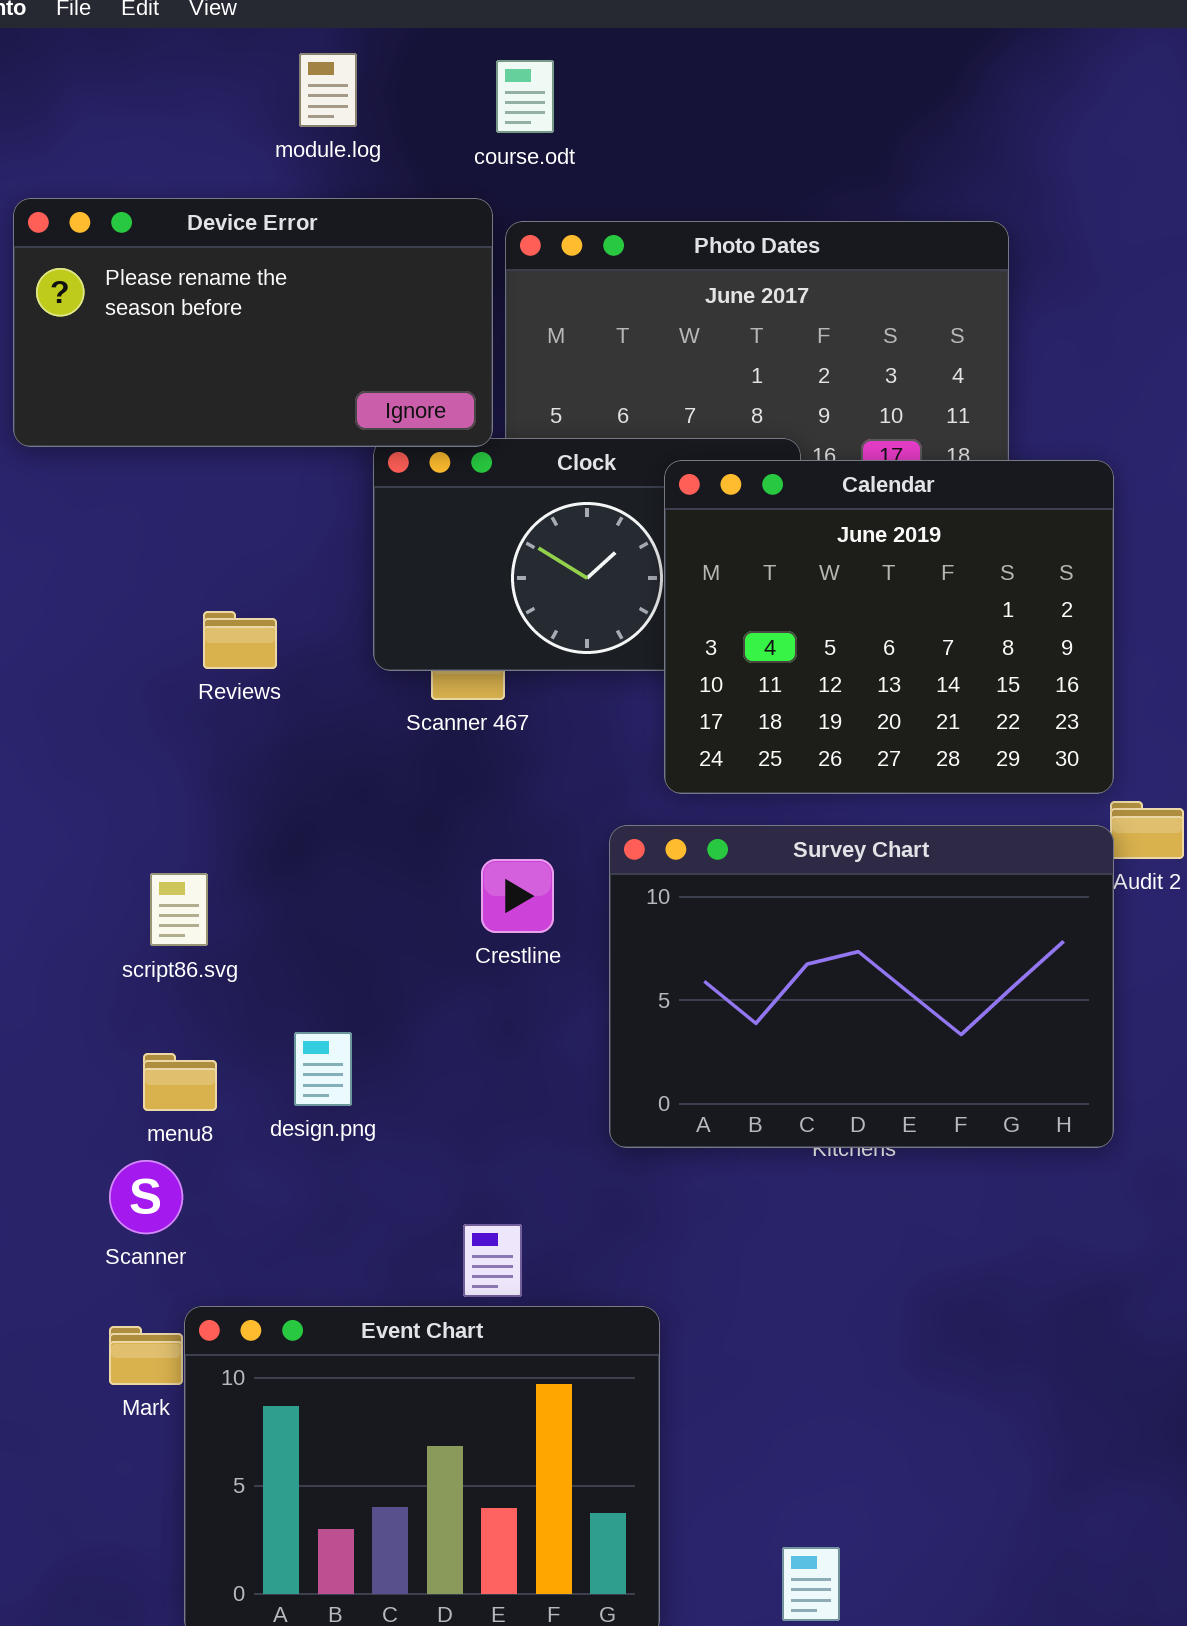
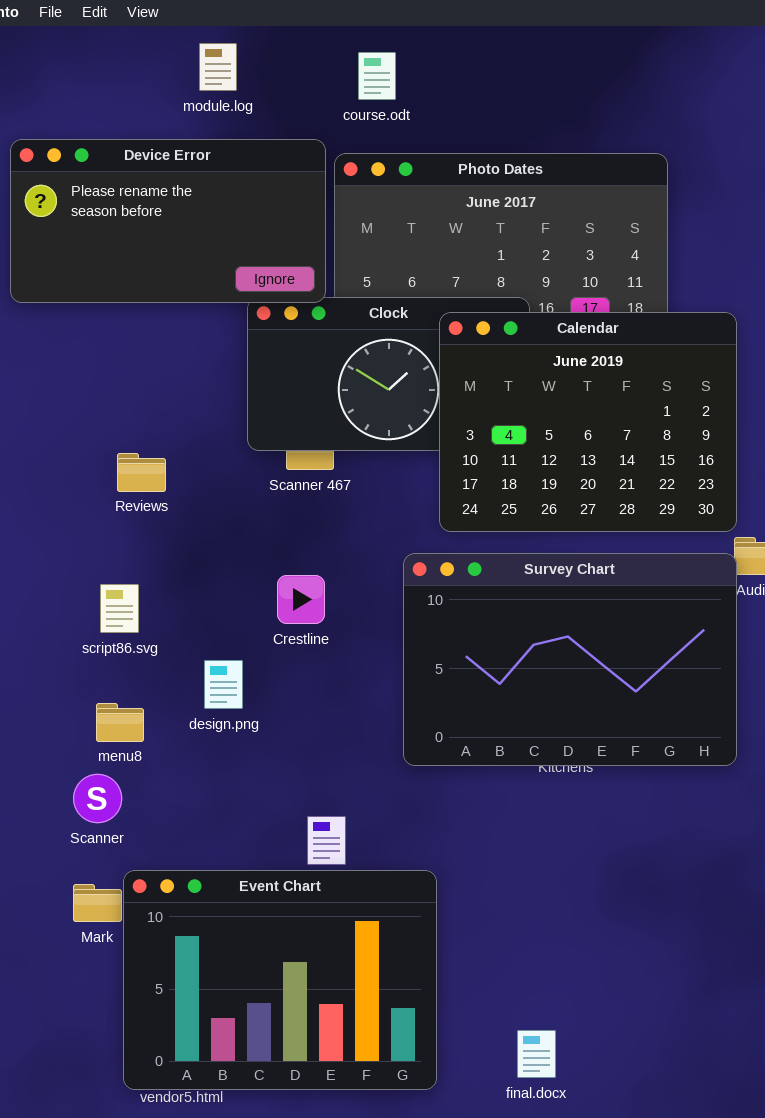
course.odt: [496,60,554,133] -> [358,52,396,100], moved
Reviews: [203,611,277,669] -> [117,453,166,492], moved
Crestline: [481,859,554,933] -> [277,575,325,624], moved
design.png: [294,1032,352,1106] -> [204,660,243,709], moved

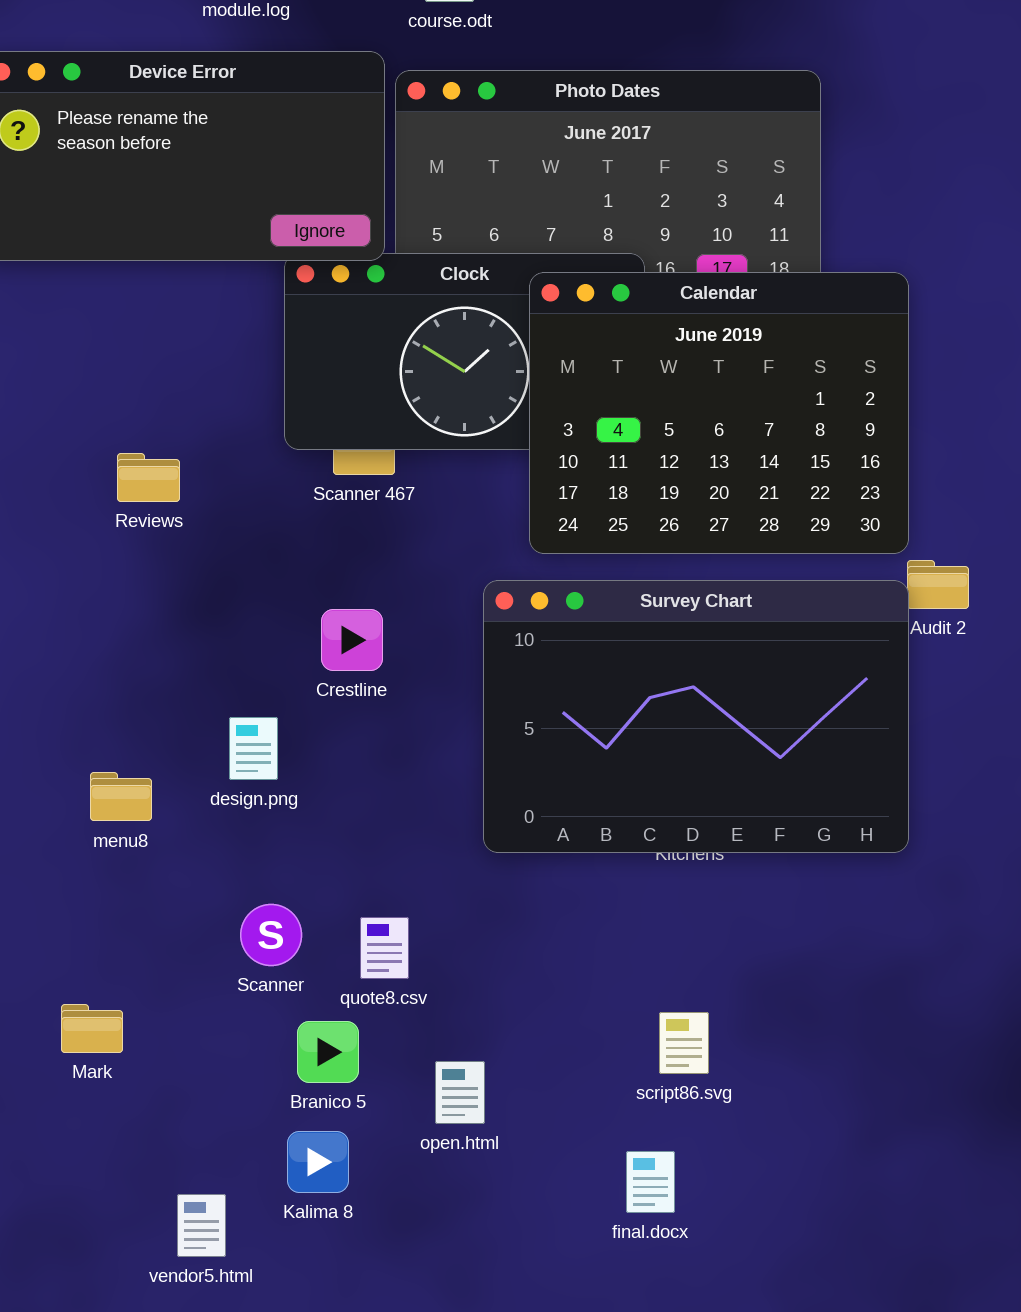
script86.svg: [100,584,139,633] -> [659,1012,709,1074], moved
Scanner: [73,774,122,823] -> [240,904,302,966], moved
Event Chart: [123,870,437,1090] -> none, closed
final.docx: [517,1030,556,1078] -> [626,1151,675,1213], moved

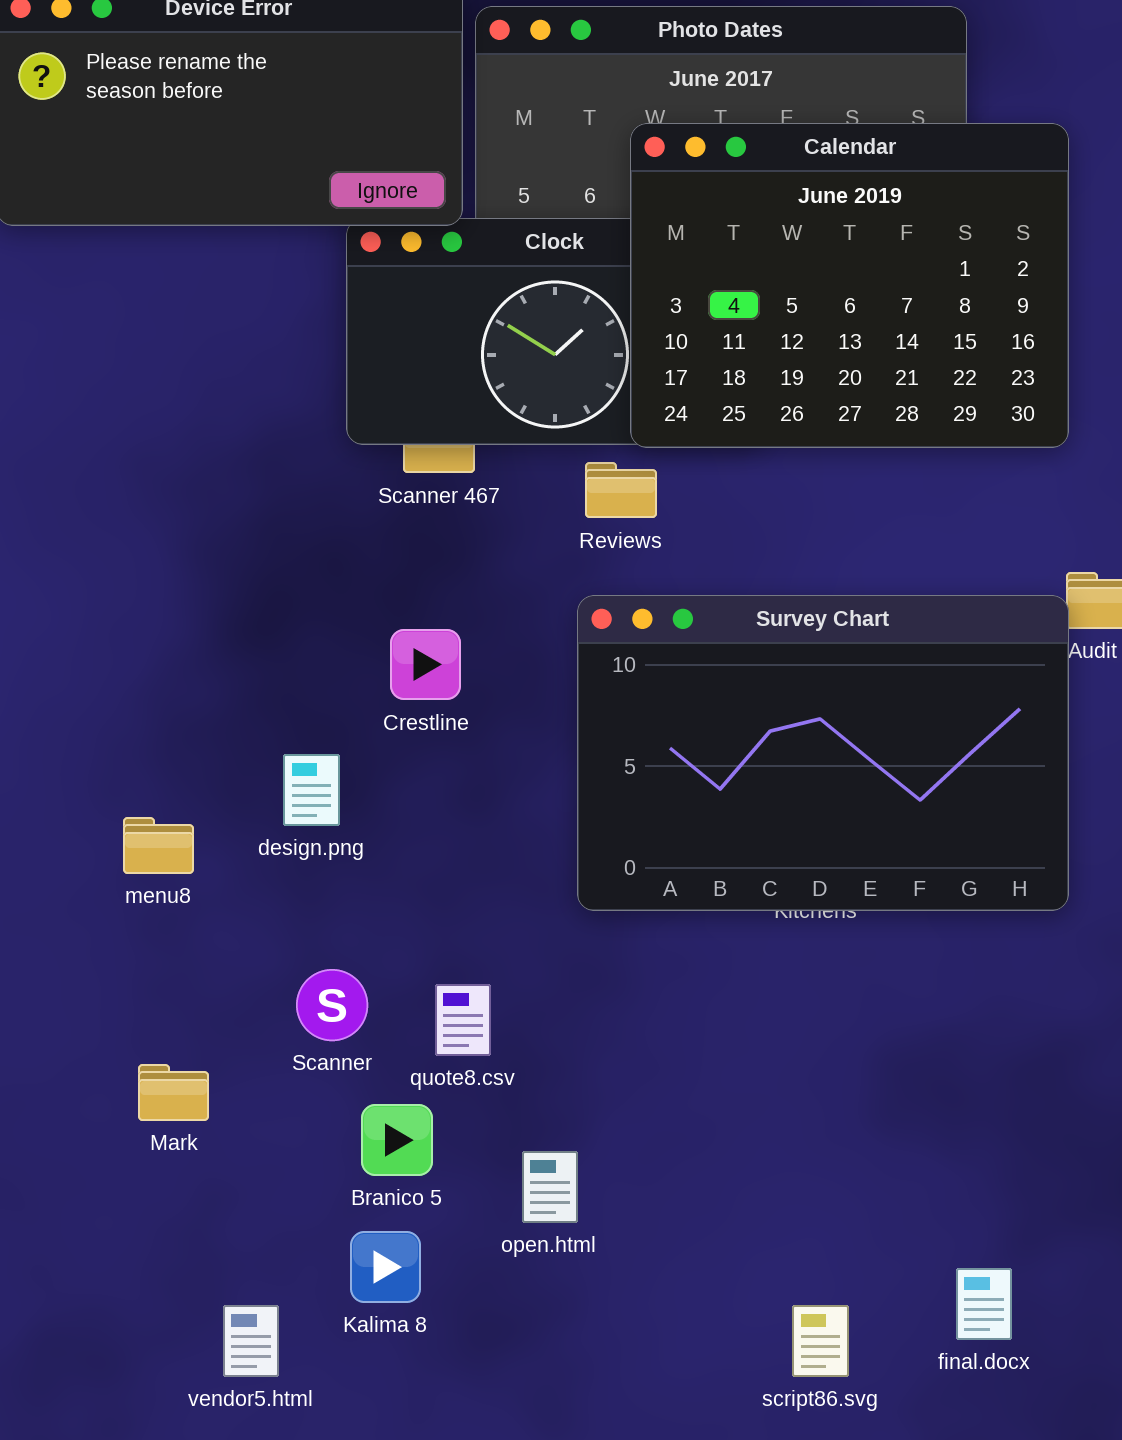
Calendar: [529,272,909,554] -> [630,123,1069,448], moved
Reviews: [117,453,180,502] -> [585,462,657,518], moved
Mark: [61,1004,123,1053] -> [138,1064,209,1121], moved
script86.svg: [659,1012,709,1074] -> [792,1305,849,1377], moved
final.docx: [626,1151,675,1213] -> [956,1268,1012,1340], moved

